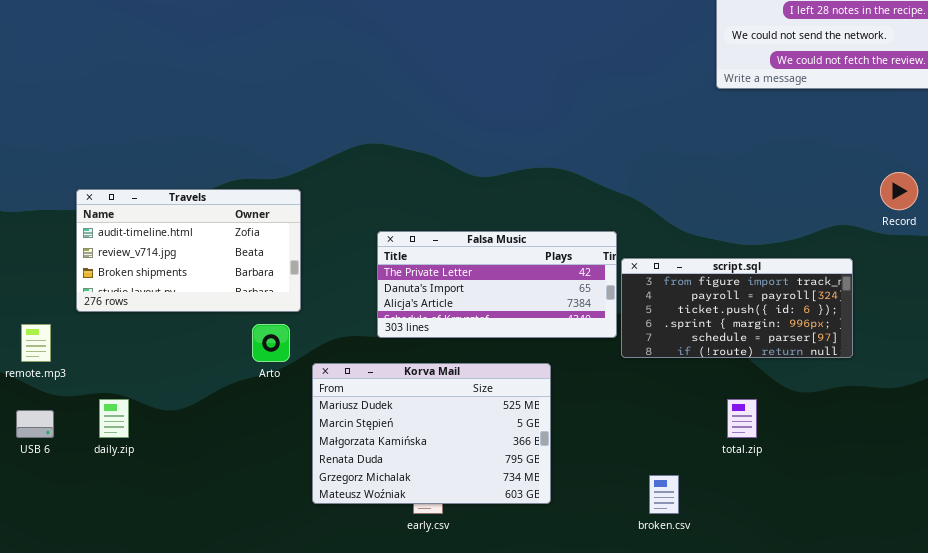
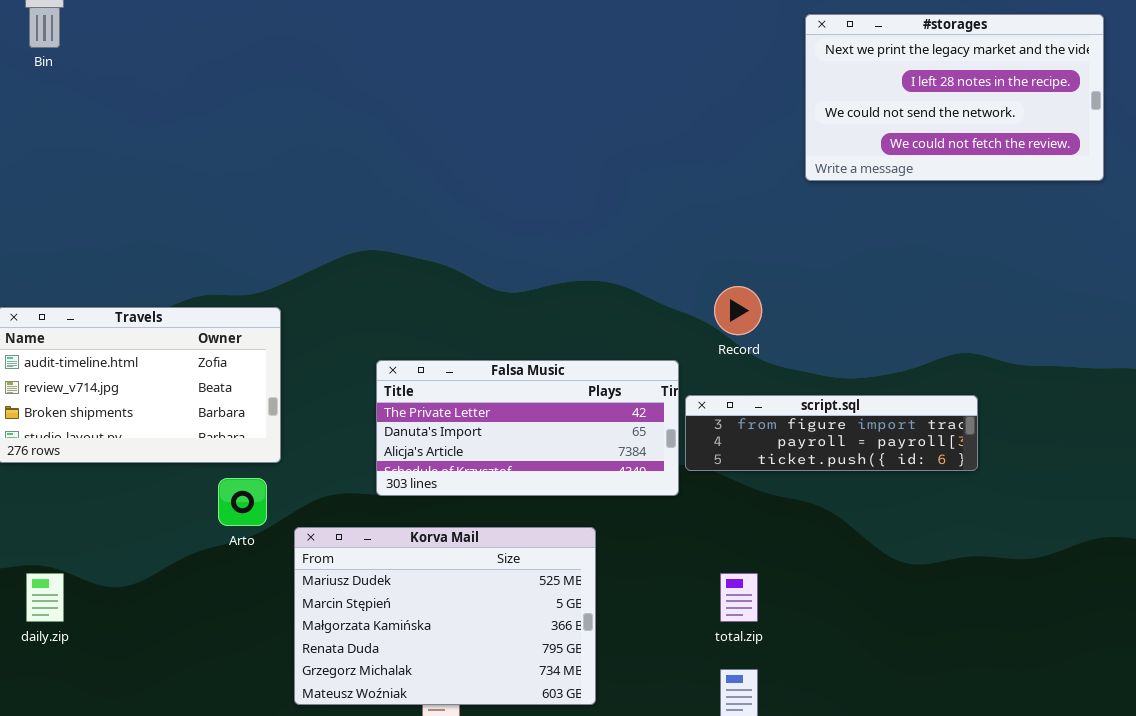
Record: [880,172,918,210] -> [714,286,762,335], moved
script.sql: [621,258,853,358] -> [685,395,978,471], resized
total.zip: [727,399,757,438] -> [720,573,758,622], moved

